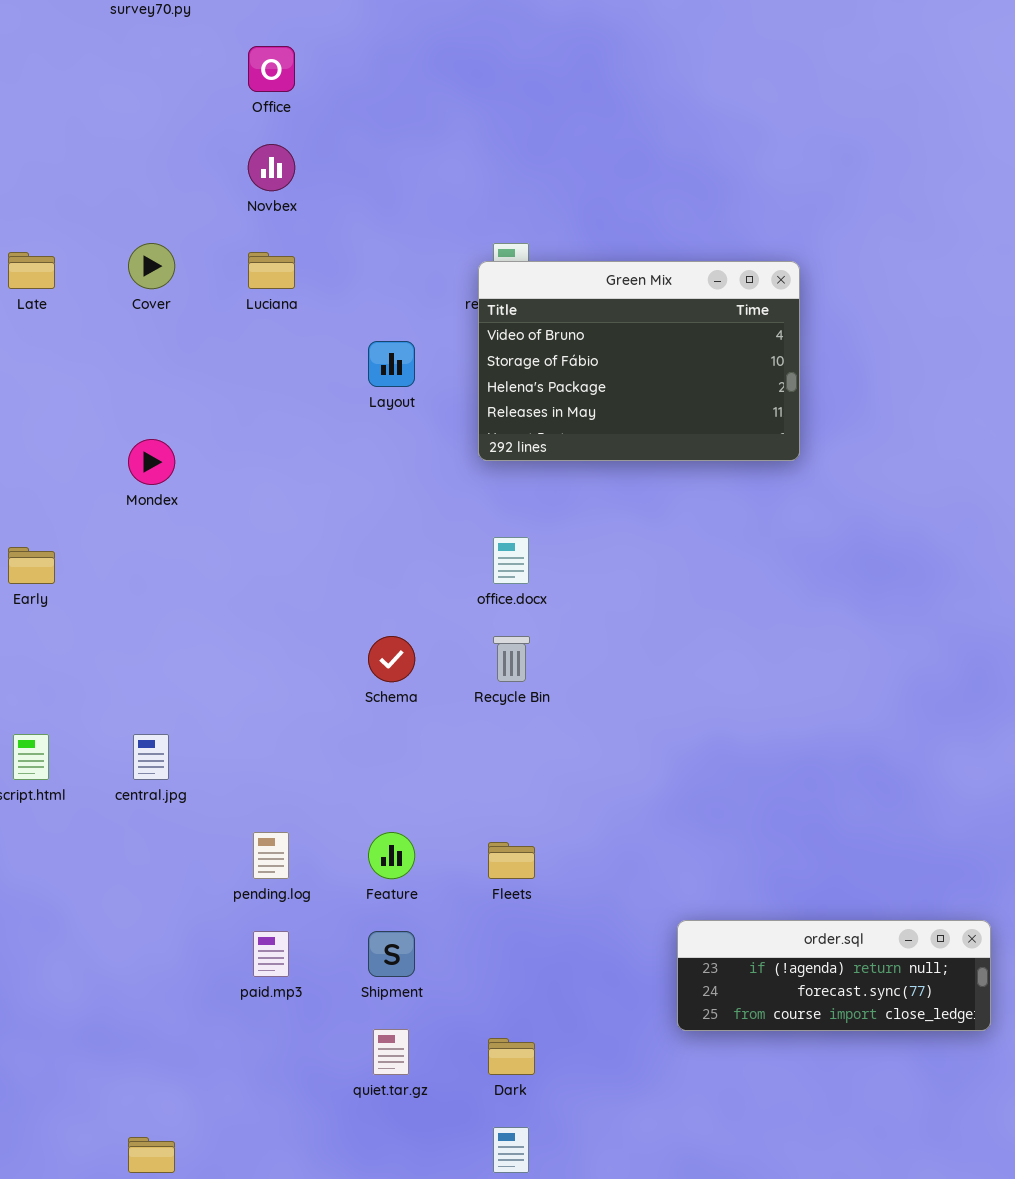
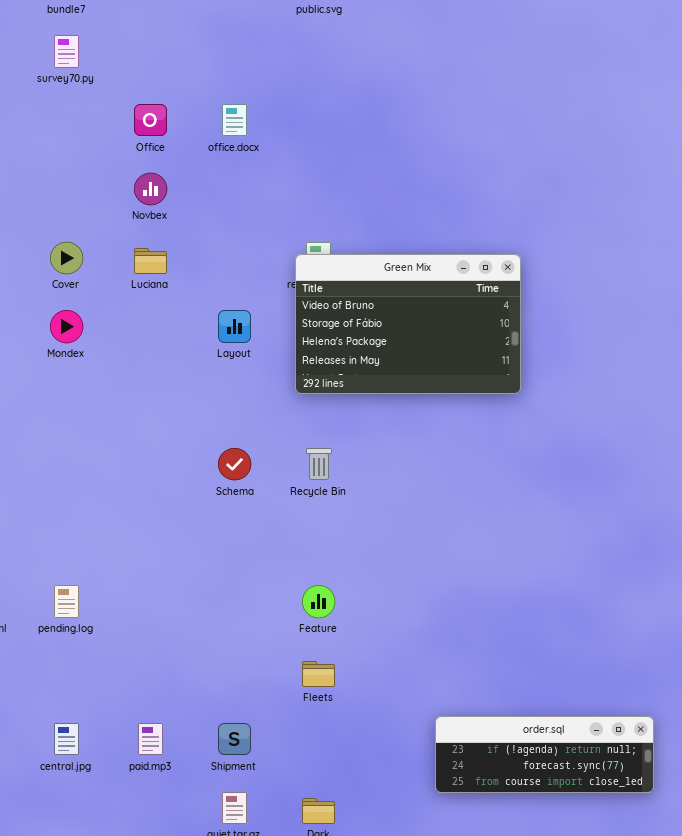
Mondex: [128,439,175,485] -> [50,310,83,343], moved
office.docx: [493,537,529,584] -> [222,104,247,136], moved
Schema: [368,636,415,682] -> [218,448,251,480], moved
Recycle Bin: [493,636,530,682] -> [306,448,332,480], moved
central.jpg: [133,734,169,780] -> [54,723,79,755], moved
pending.log: [253,832,289,879] -> [54,585,79,618], moved
Feature: [368,832,415,879] -> [302,585,335,618], moved

